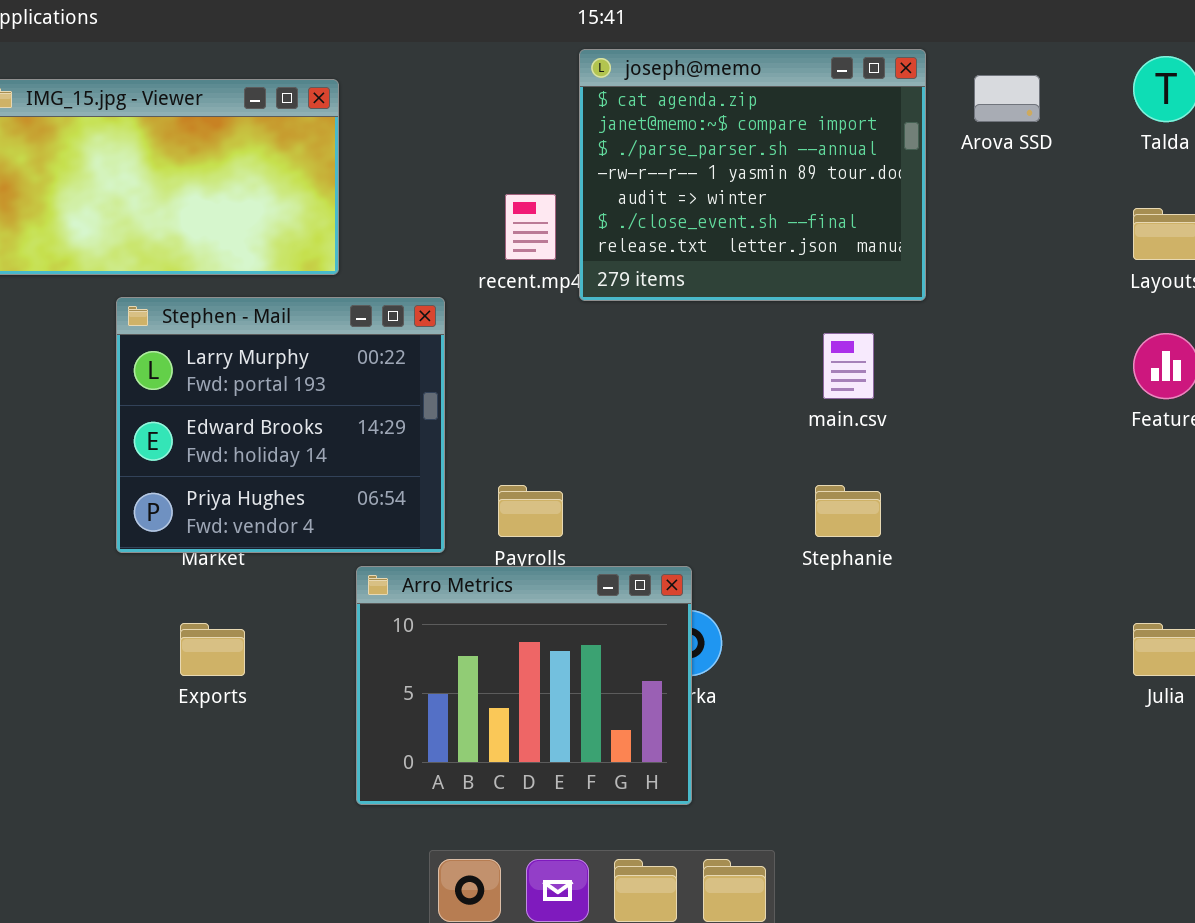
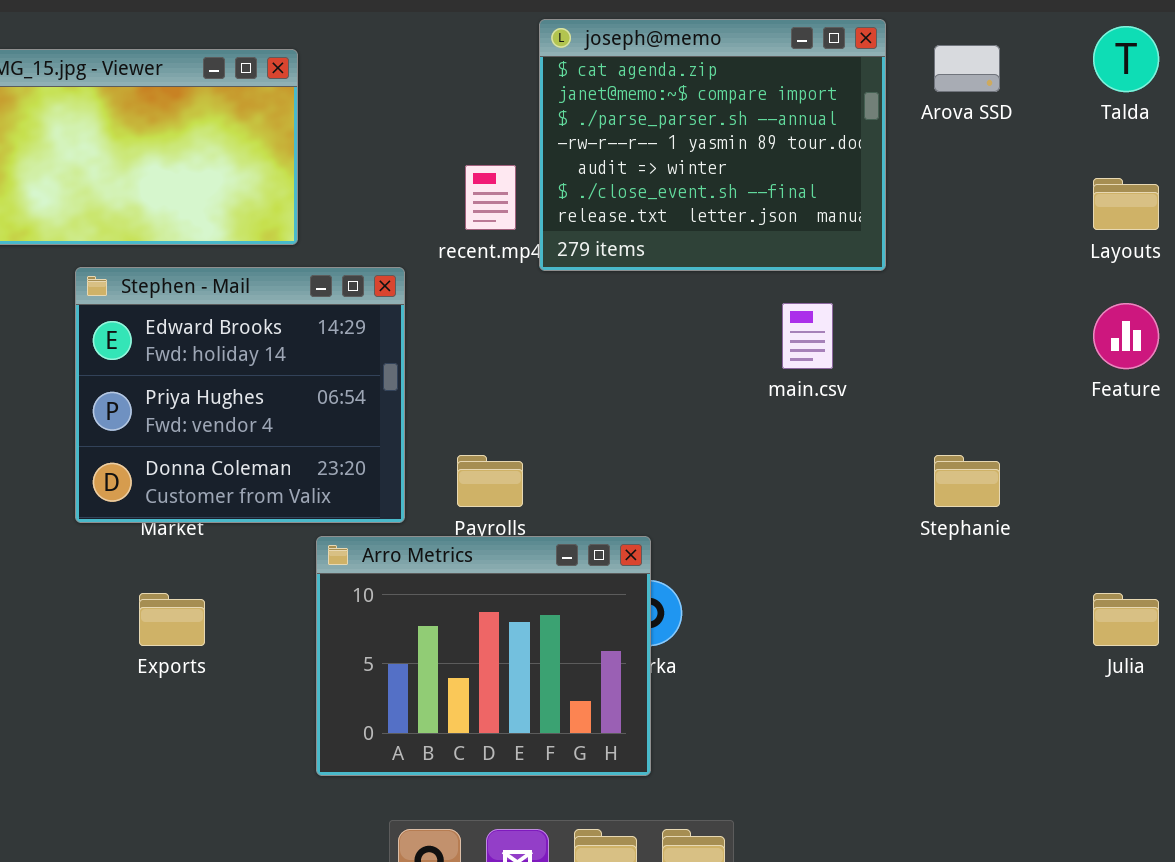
Stephen - Mail: [116,297,445,553] -> [75,267,405,523], scrolled down 1 row
Stephanie: [815,485,881,537] -> [934,455,1000,507], moved

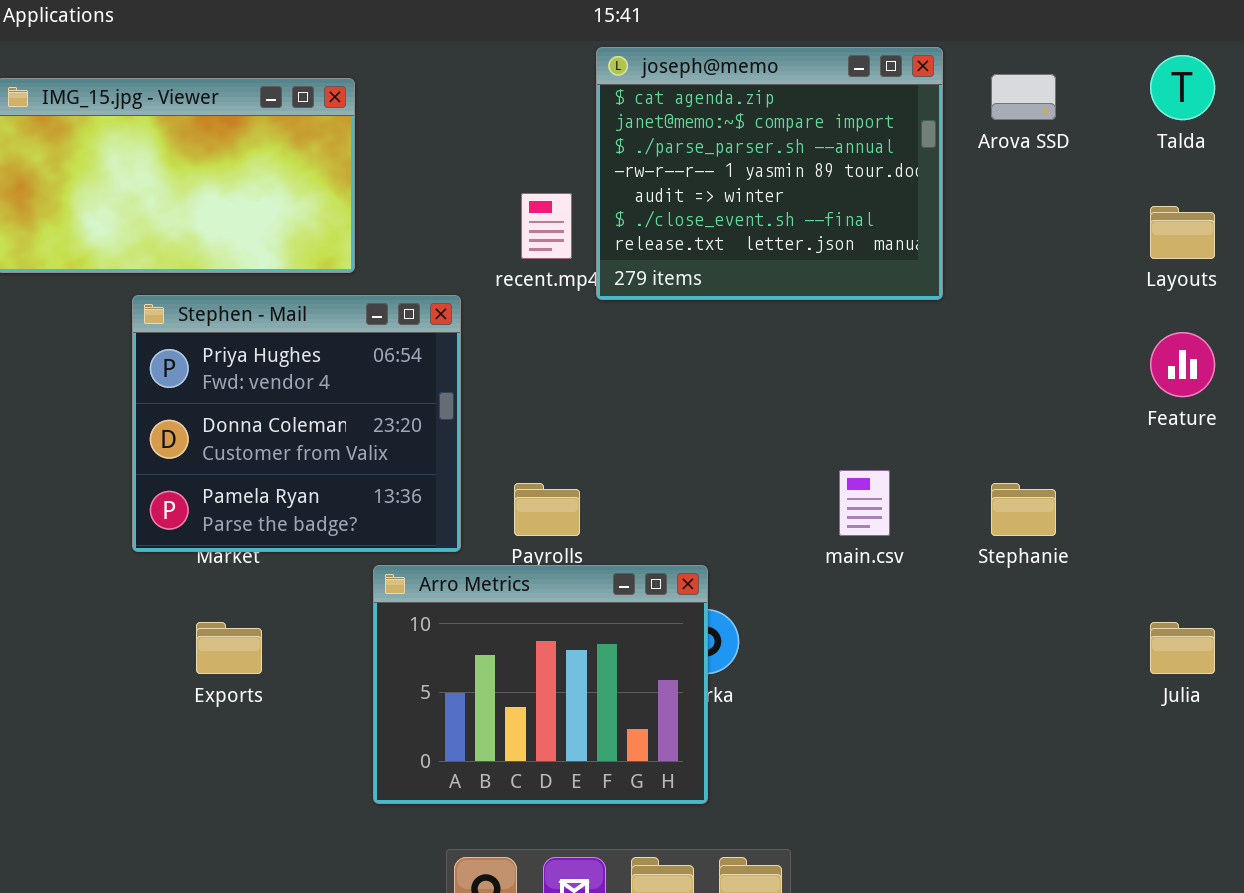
Stephen - Mail: [75,267,405,523] -> [132,295,461,552], scrolled down 1 row
main.csv: [782,303,833,369] -> [839,470,890,536], moved

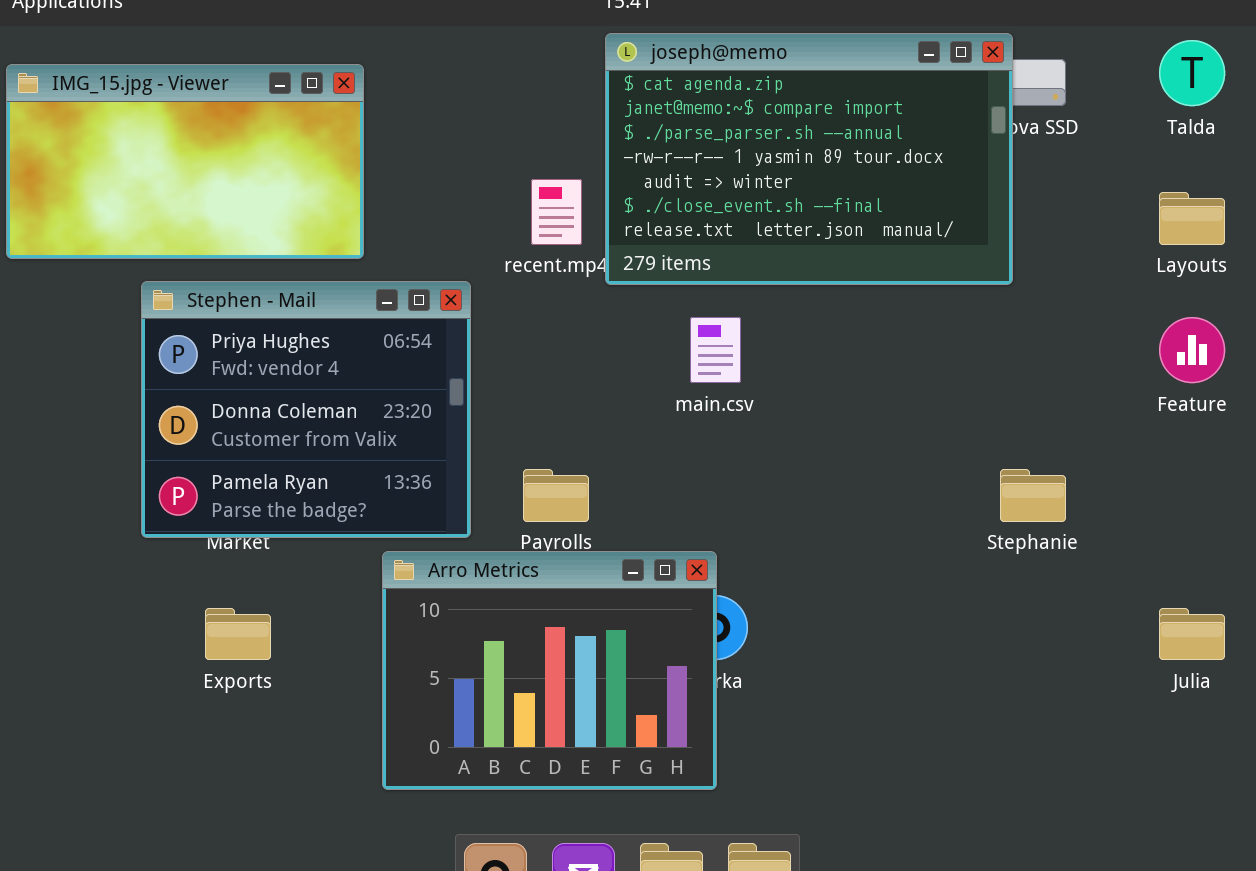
joseph@memo: [596,47,943,300] -> [605,33,1013,285], resized
main.csv: [839,470,890,536] -> [690,317,741,383], moved

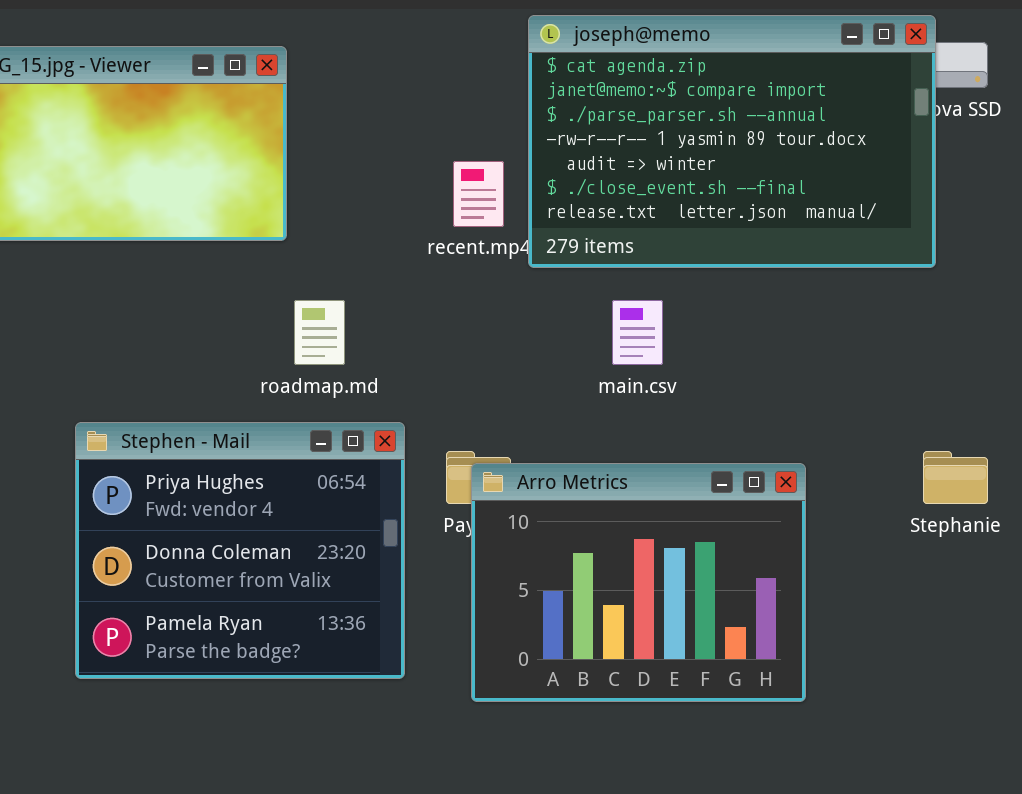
Stephen - Mail: [141,281,471,538] -> [75,422,405,679], moved
Arro Metrics: [382,551,717,790] -> [471,463,806,702], moved

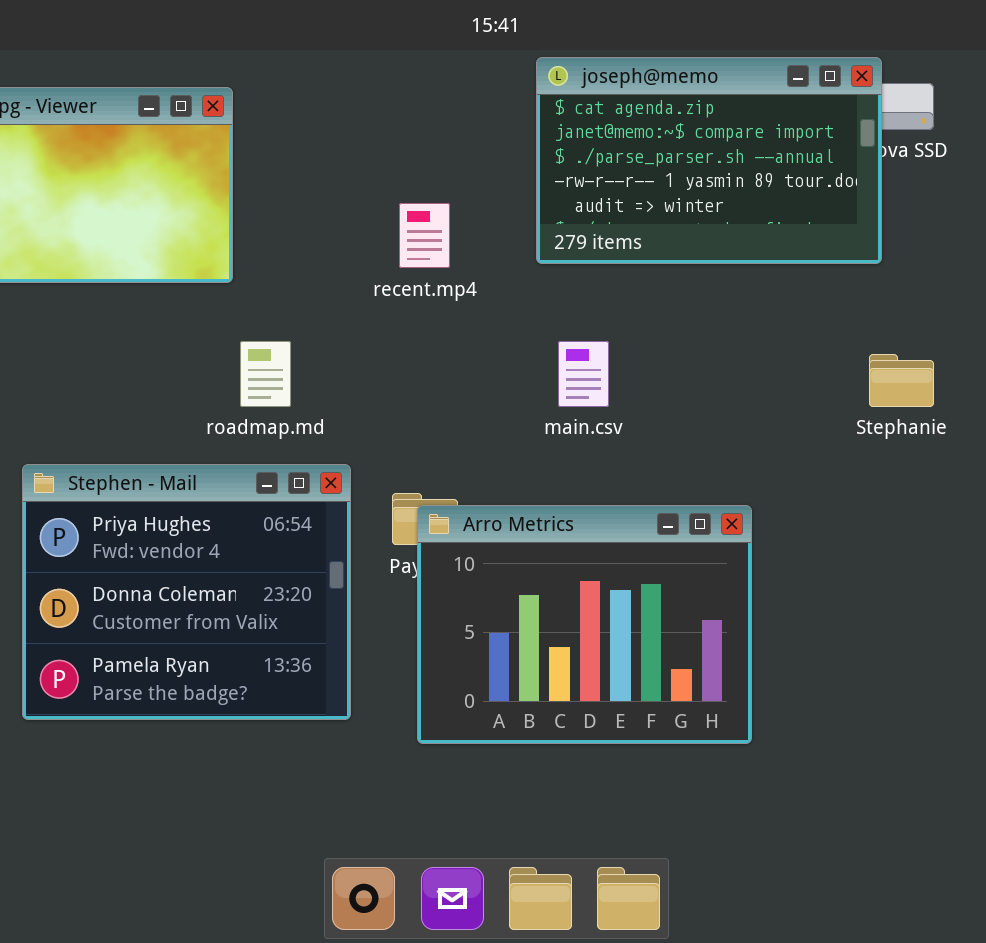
joseph@memo: [528,15,936,268] -> [536,57,882,264], resized
Stephanie: [923,451,988,504] -> [869,354,934,407], moved

